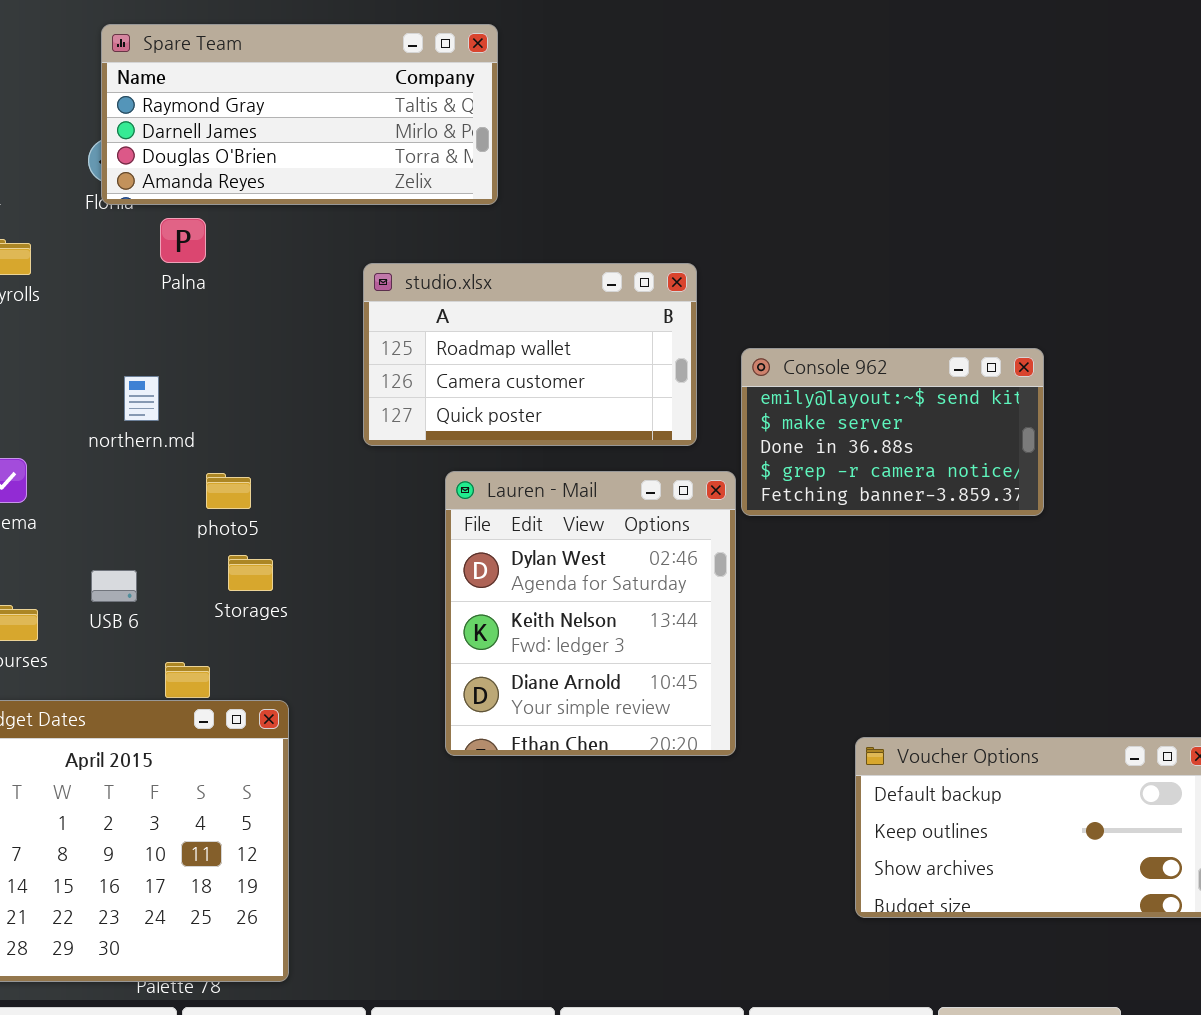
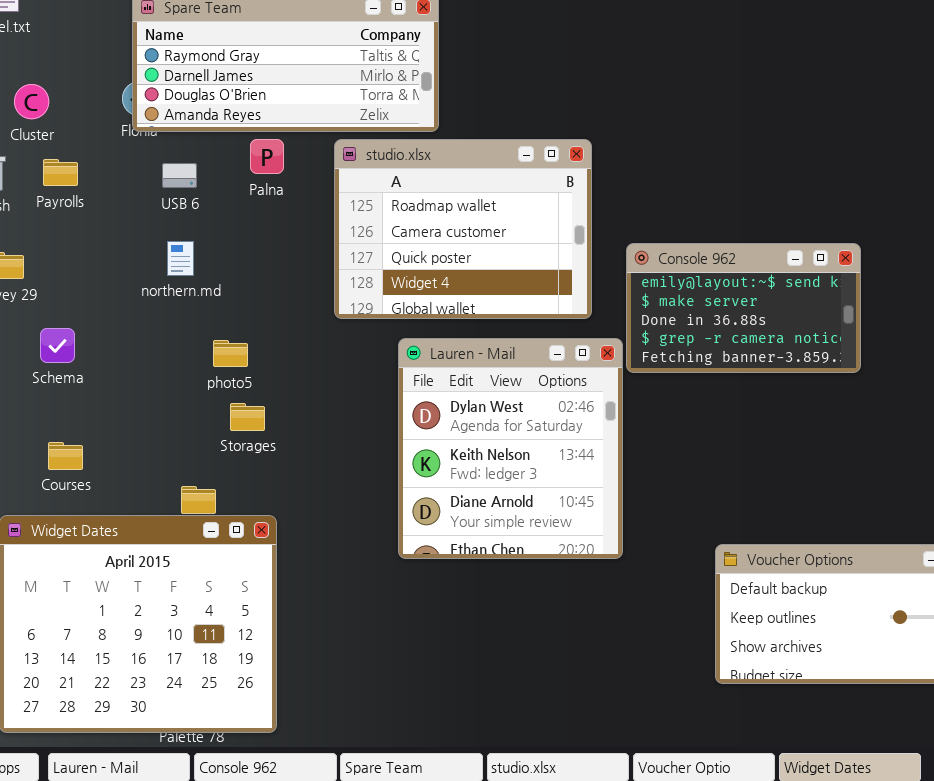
Palna: [160,218,206,263] -> [250,139,284,174], moved
studio.xlsx: [363,263,697,446] -> [334,139,592,319], resized
northern.md: [124,376,159,421] -> [167,241,194,276], moved
USB 6: [91,570,137,602] -> [162,163,197,188], moved

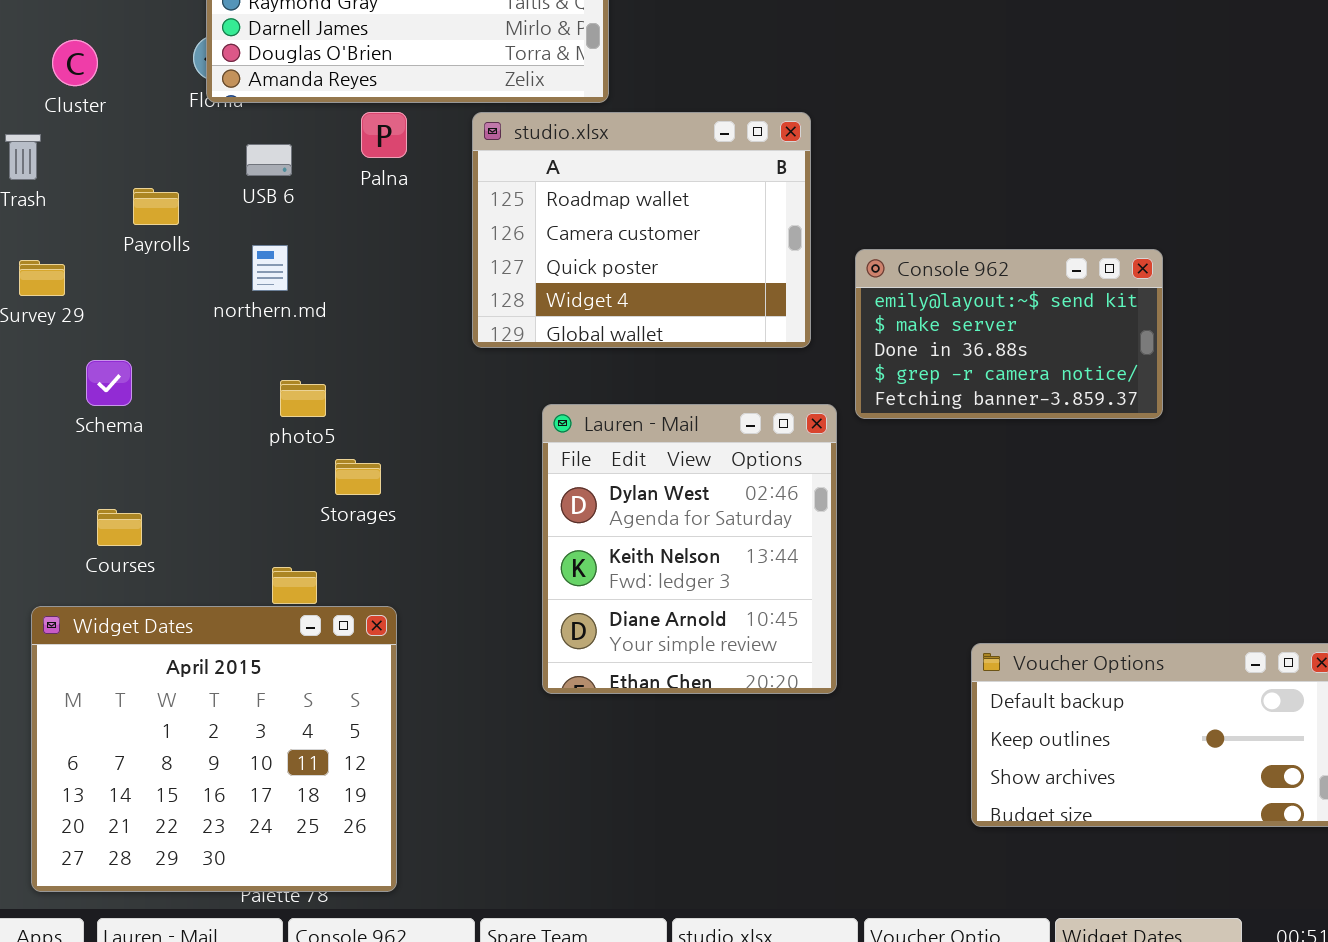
Payrolls: [43,159,78,186] -> [133,188,179,225], moved
Lauren - Mail: [398,338,623,559] -> [542,404,837,694], moved
photo5: [213,340,248,367] -> [280,380,326,417], moved

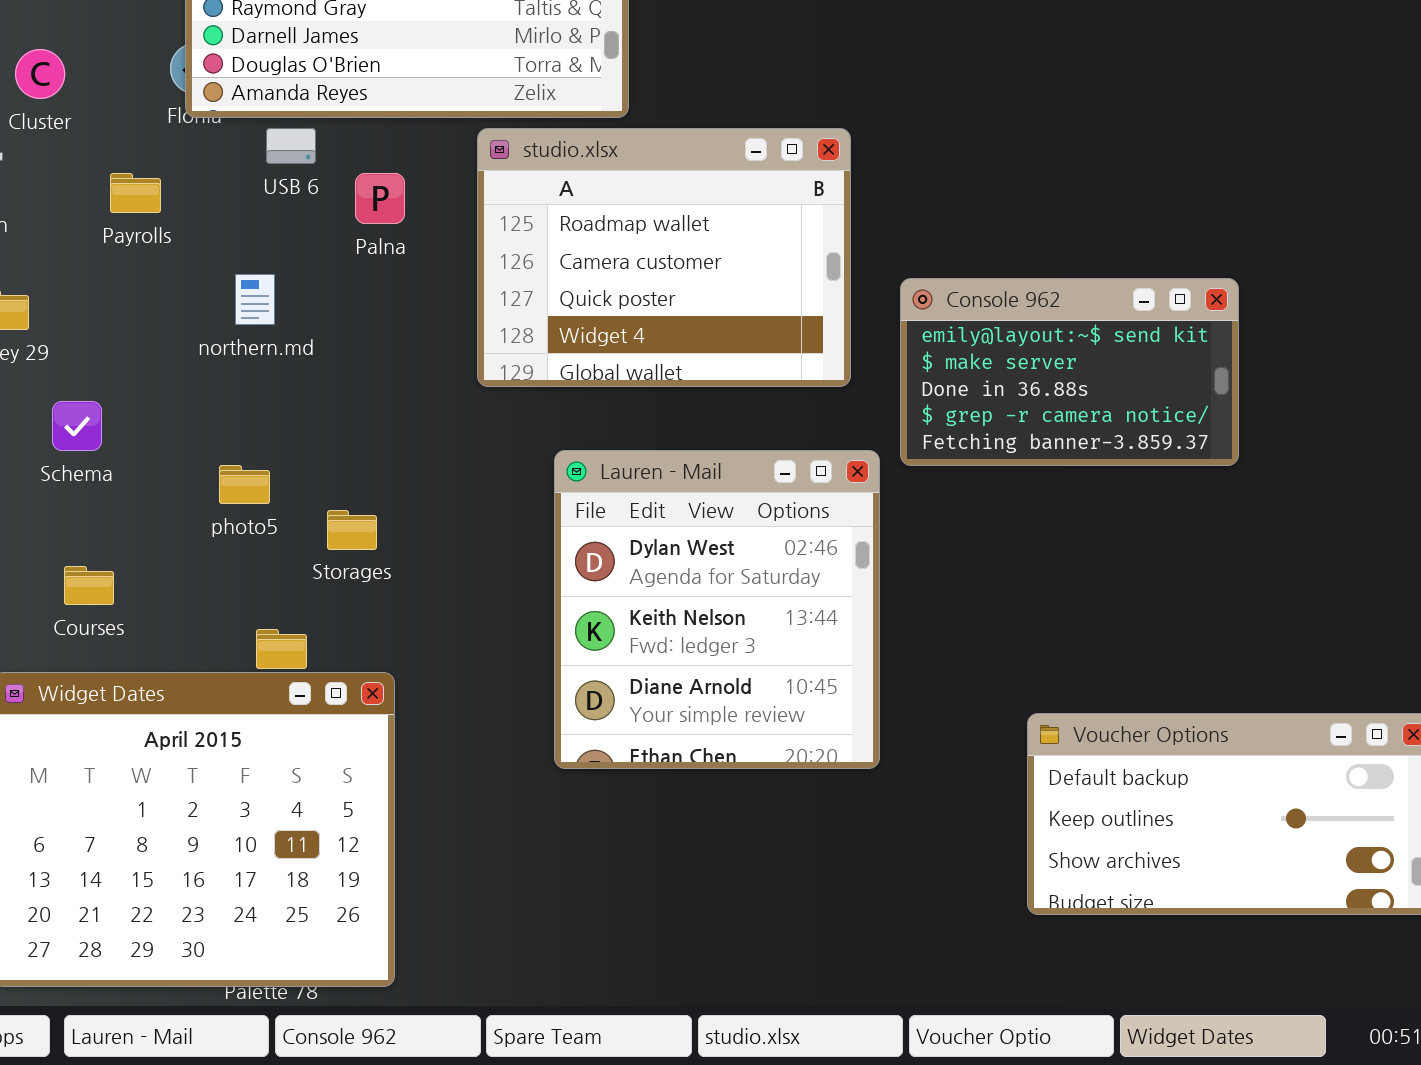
Palna: [361,112,407,158] -> [355,173,405,224], moved
USB 6: [246,144,292,176] -> [266,128,316,164], moved
Payrolls: [133,188,179,225] -> [110,173,161,213], moved
photo5: [280,380,326,417] -> [219,465,270,504], moved

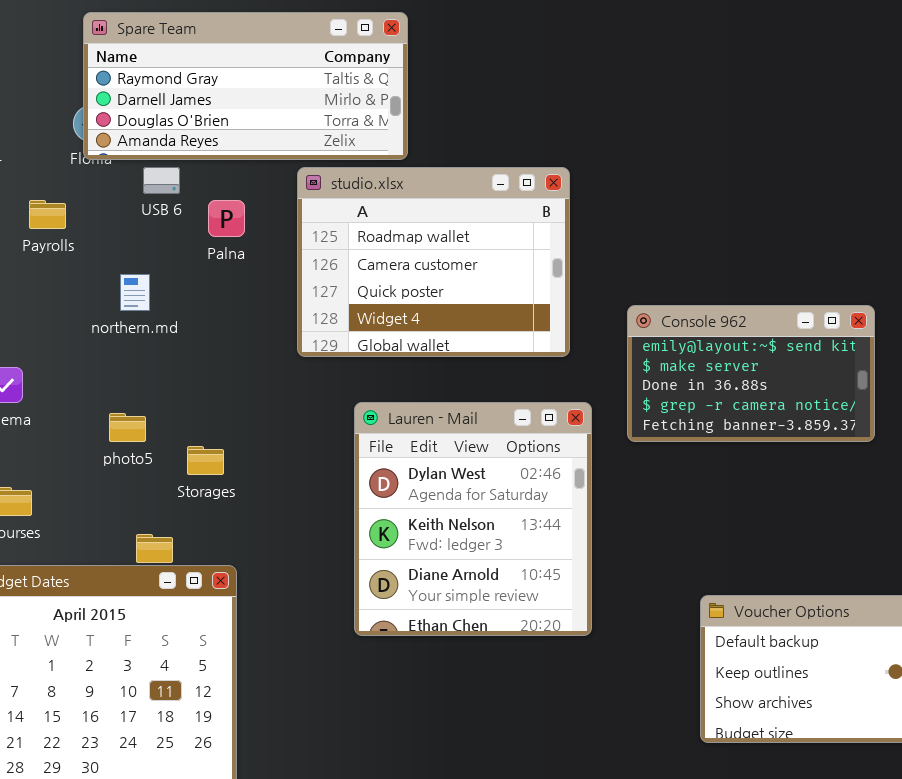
Console 962: [900,278,1239,466] -> [627,305,875,442], moved

